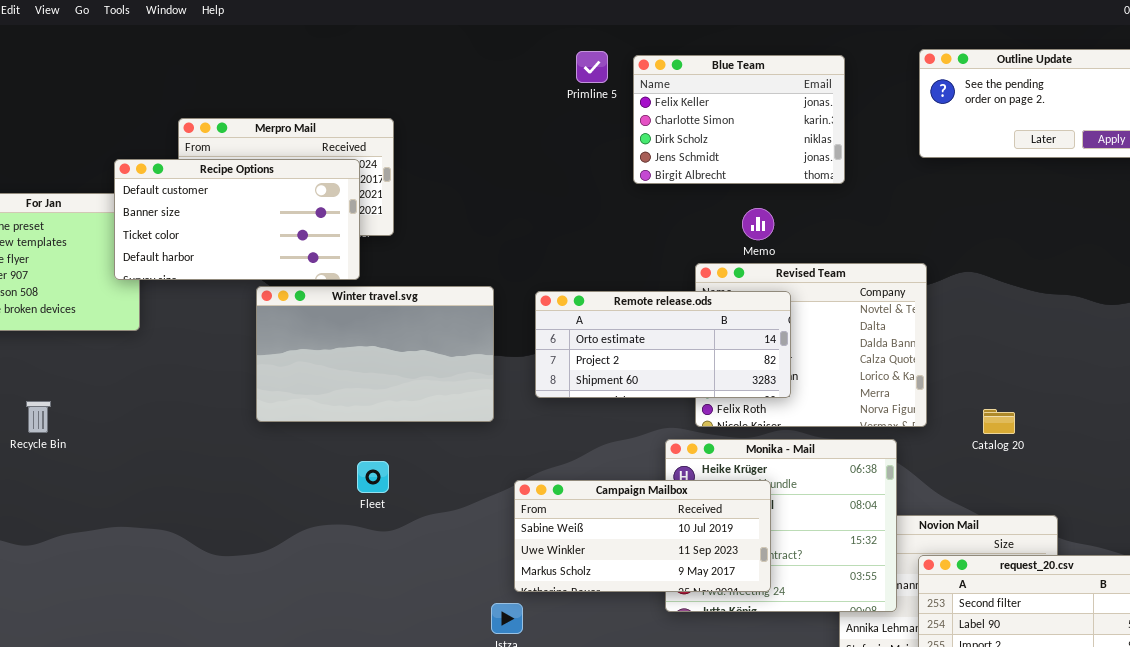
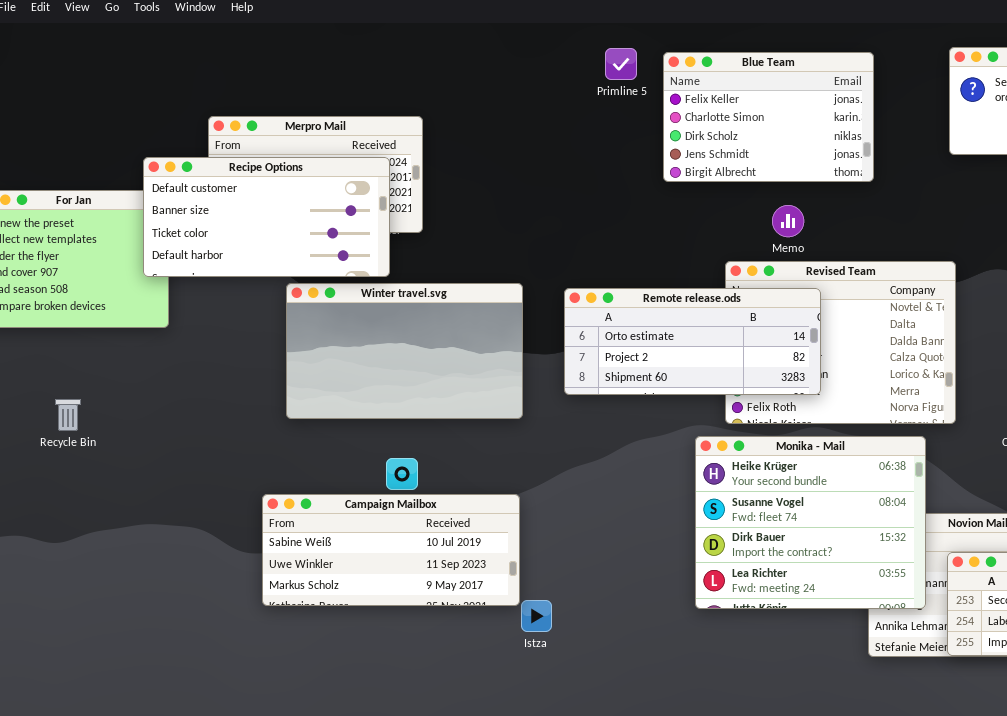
Campaign Mailbox: [514,480,771,592] -> [262,494,520,606], moved

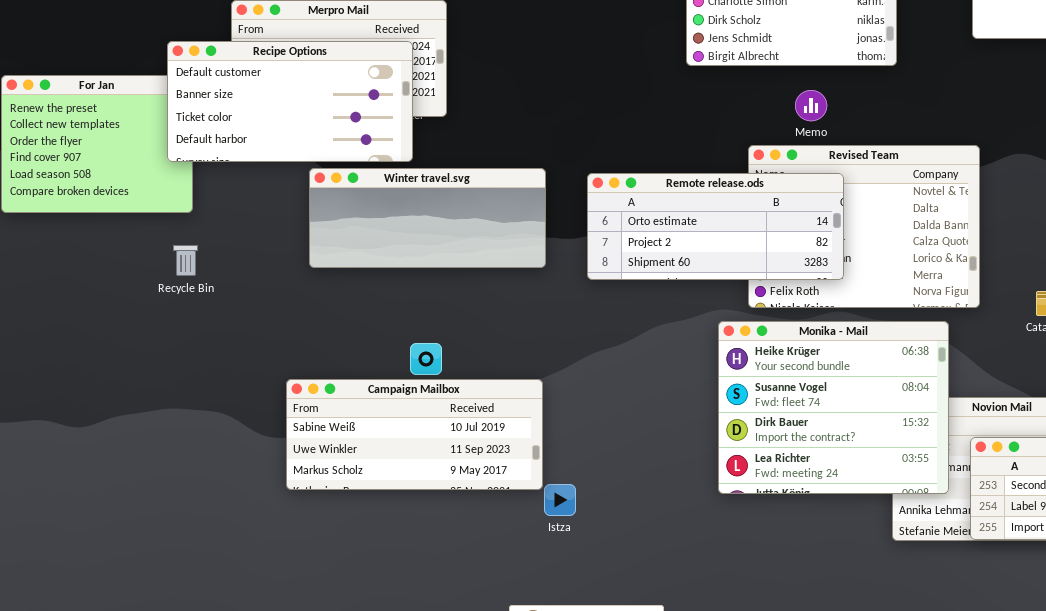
Winter travel.svg: [286,283,523,419] -> [309,168,546,268], resized
Recycle Bin: [55,399,81,431] -> [173,245,198,276], moved

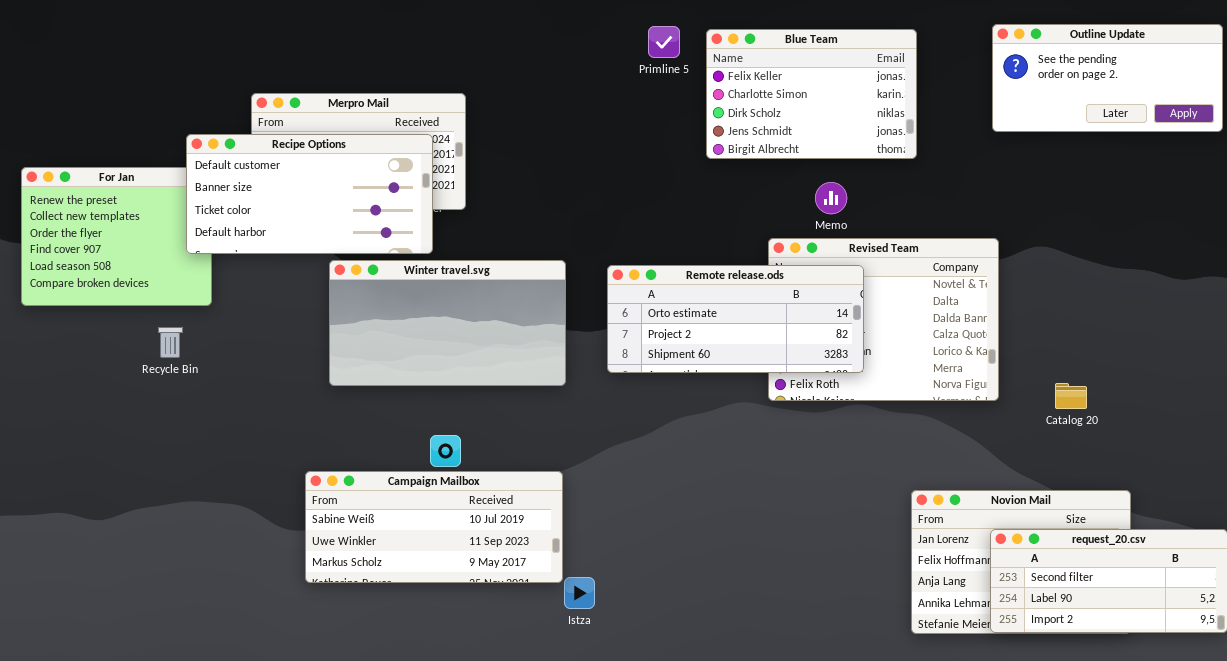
Winter travel.svg: [309,168,546,268] -> [329,260,566,386], resized
Recycle Bin: [173,245,198,276] -> [158,327,183,358], moved
Monika - Mail: [718,321,949,494] -> none, closed

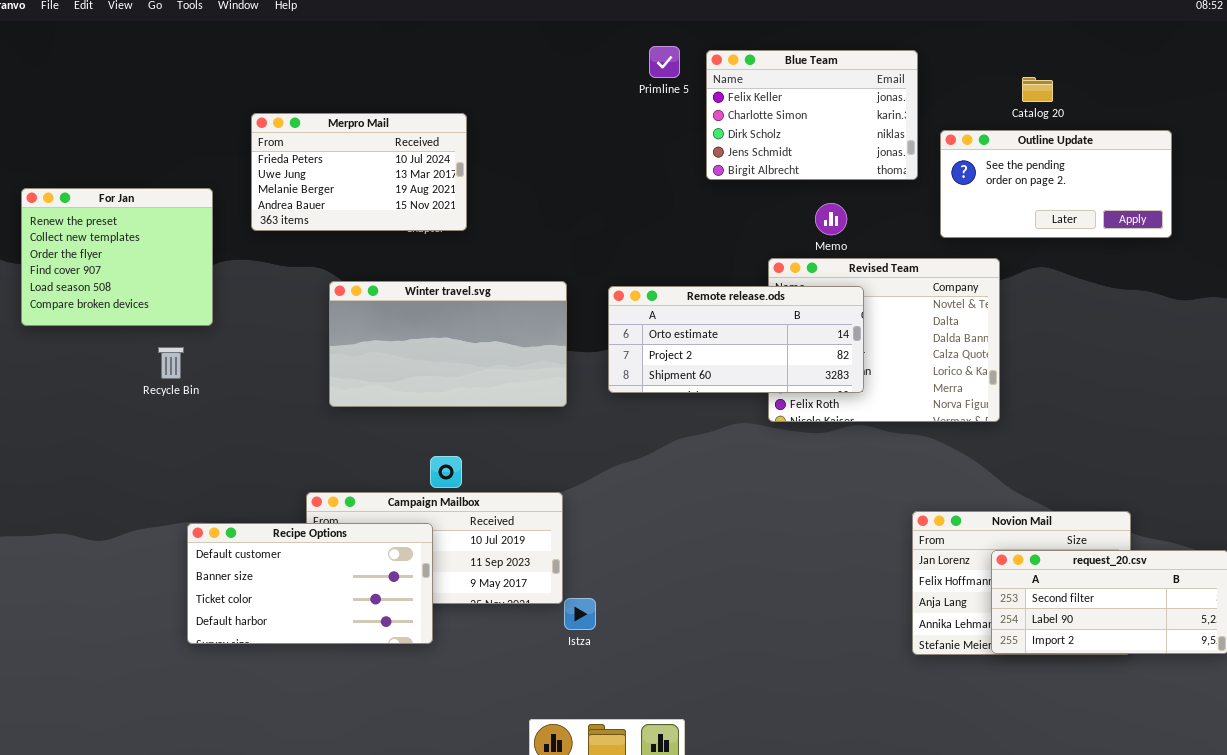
Outline Update: [992,24,1223,132] -> [940,130,1172,238], moved
Recipe Options: [186,134,433,254] -> [187,523,433,644], moved
Catalog 20: [1055,383,1087,409] -> [1022,77,1053,102], moved

